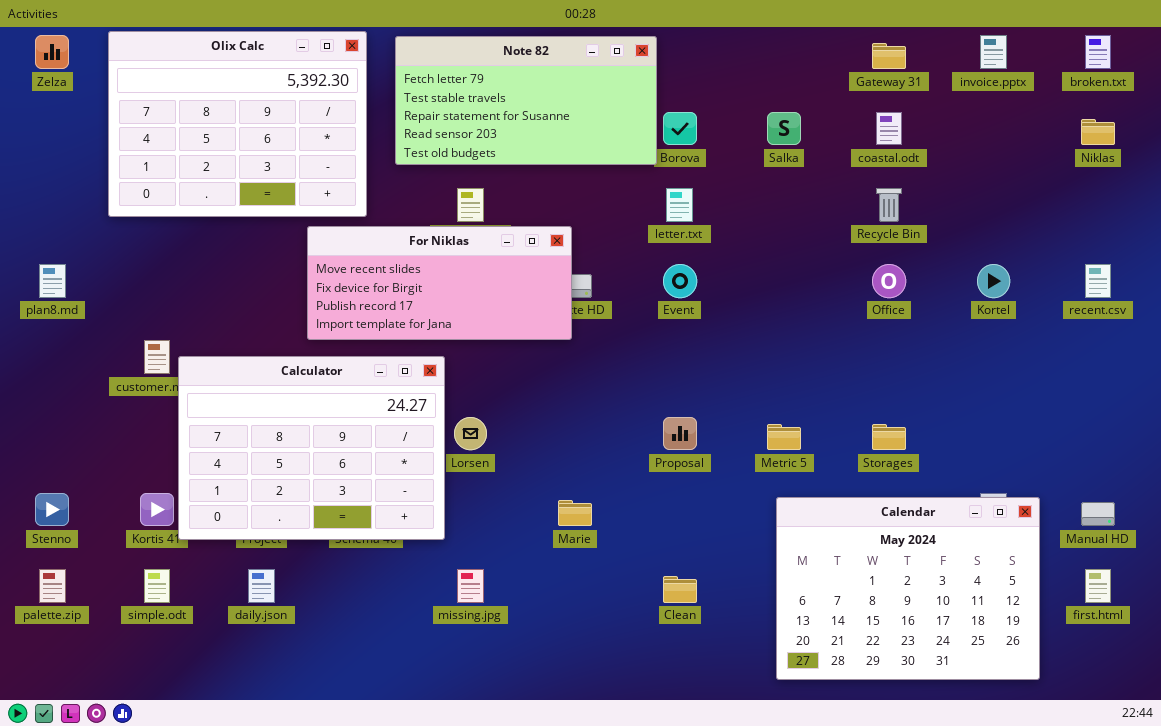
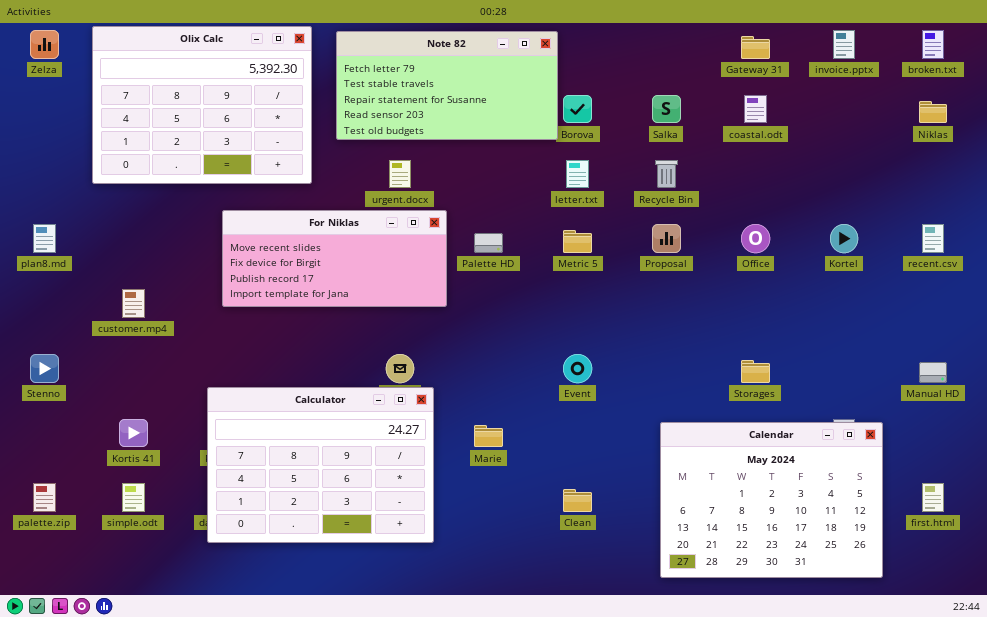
Recycle Bin: [876,188,902,222] -> [655,160,678,188], moved
For Niklas: [307,226,572,340] -> [222,210,447,307], moved
Event: [663,264,697,298] -> [563,354,592,383], moved
Calculator: [178,356,445,540] -> [207,387,434,543], moved
Proposal: [663,417,697,450] -> [652,224,681,253], moved
Metric 5: [767,424,801,450] -> [563,230,592,253], moved
Stenno: [35,493,69,526] -> [30,354,59,383], moved
Manual HD: [1081,502,1115,526] -> [919,362,947,383], moved

